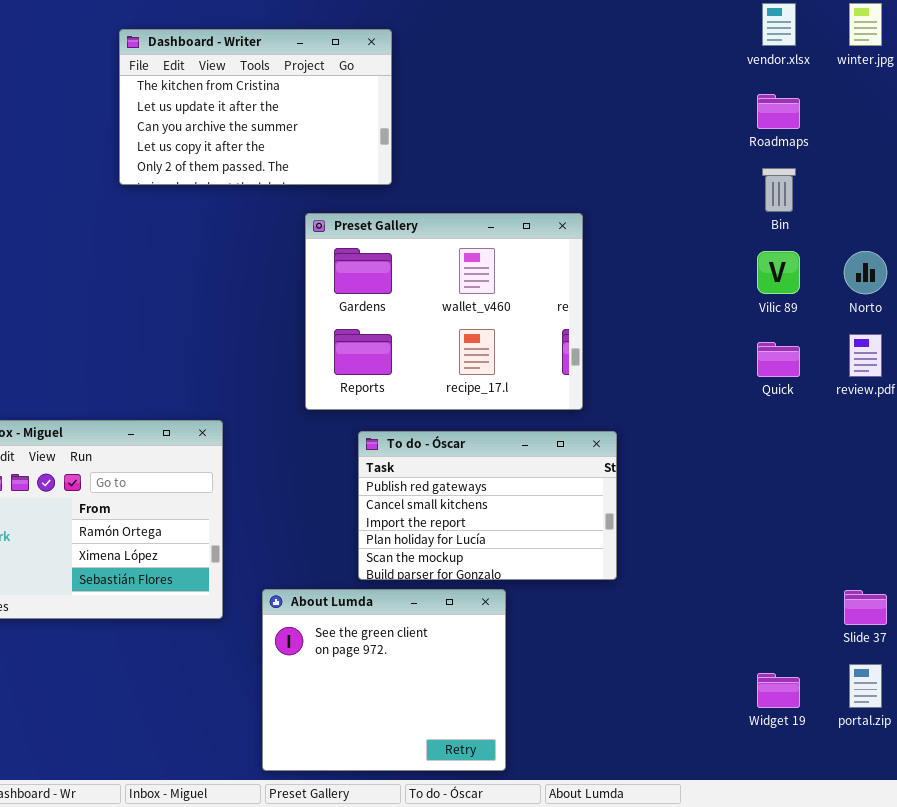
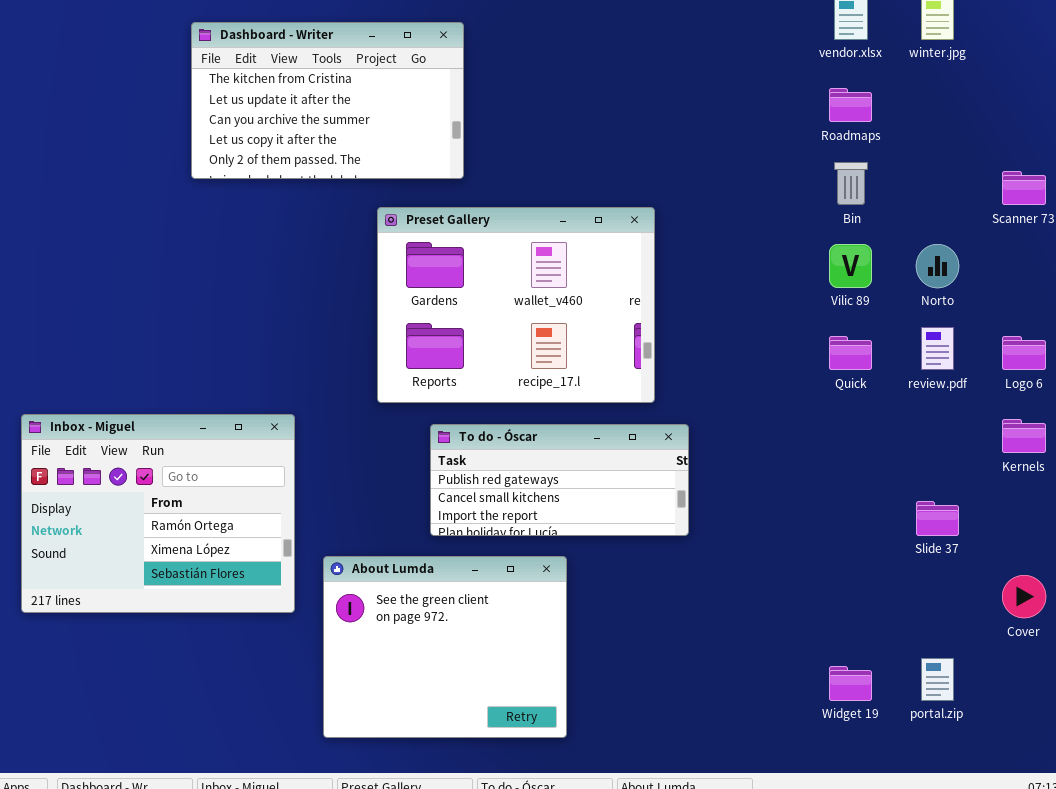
To do - Óscar: [358,431,617,580] -> [430,424,689,536], resized
About Lumda: [262,589,506,771] -> [323,556,567,738], moved
Slide 37: [844,590,887,625] -> [916,501,959,536], moved

